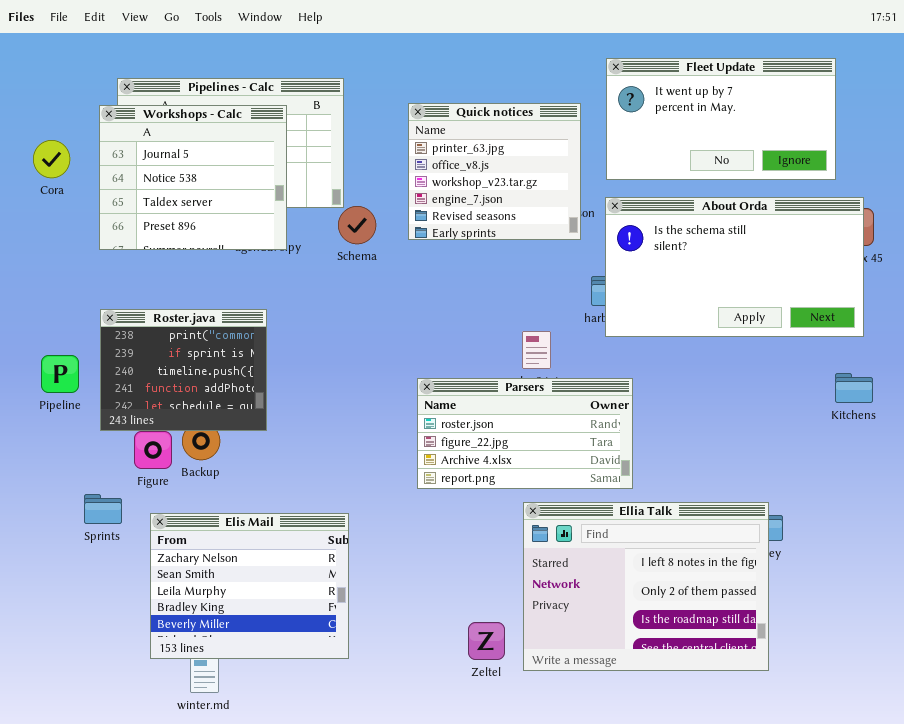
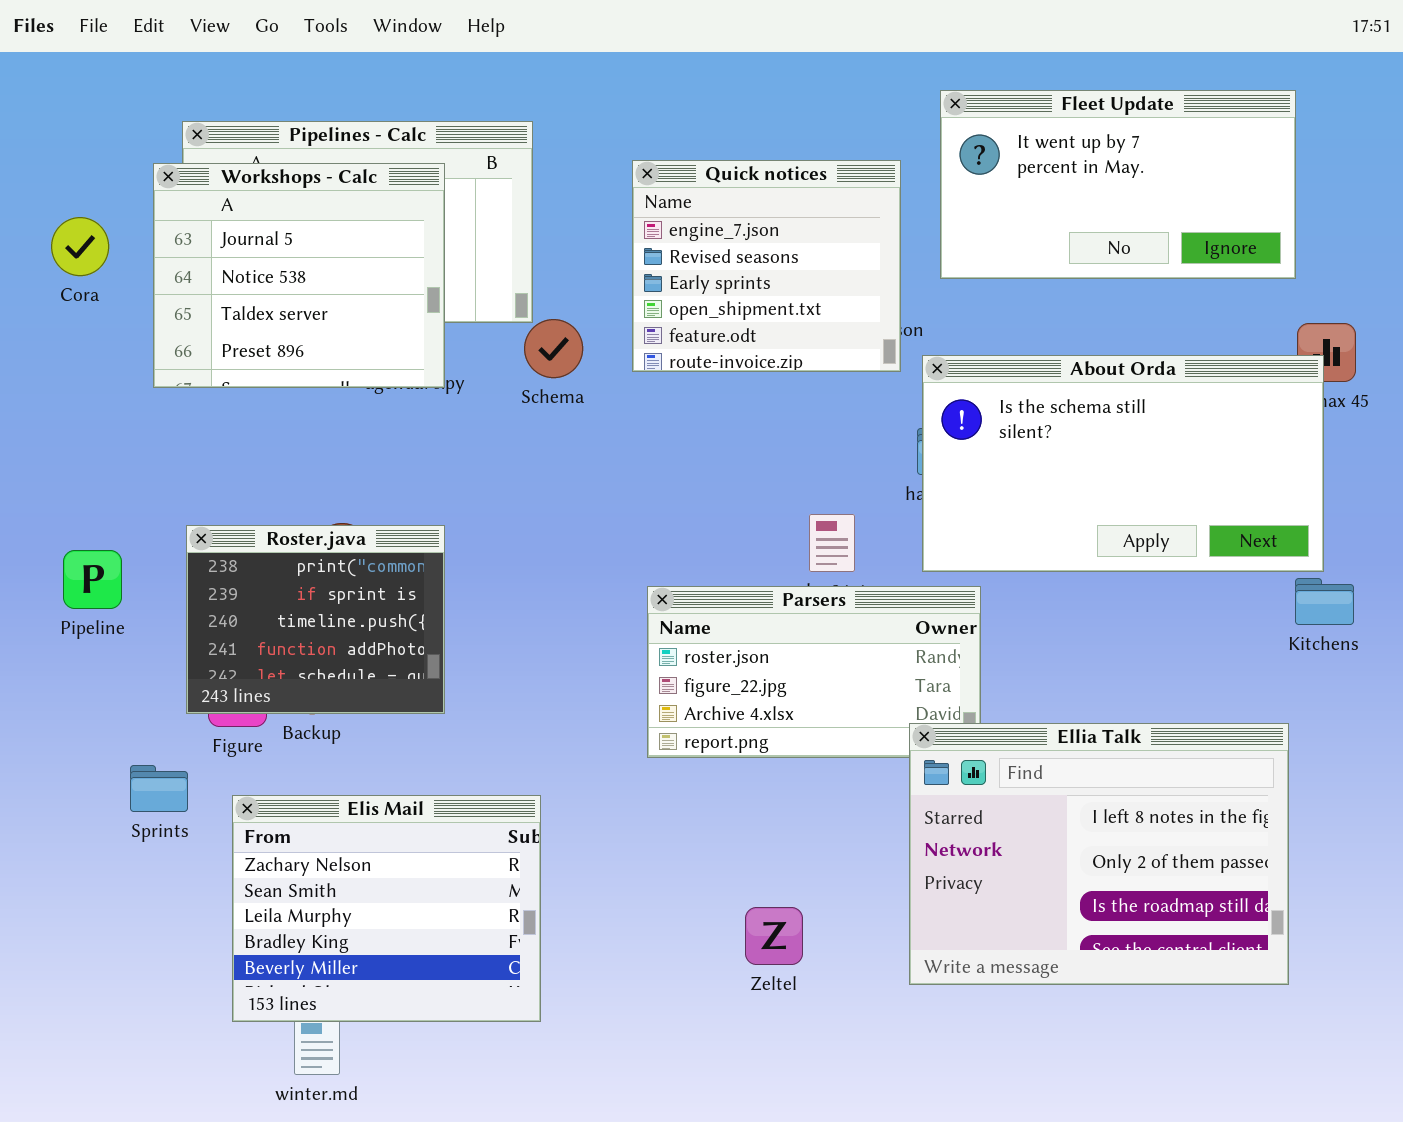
Quick notices: [408,103,581,240] -> [632,160,901,372], scrolled down 3 rows
About Orda: [605,197,864,337] -> [922,355,1324,572], moved
Roster.java: [100,309,267,431] -> [186,525,445,714], moved
Ellia Talk: [523,502,769,671] -> [909,723,1289,985], moved
Zeltel: [468,622,505,660] -> [745,907,803,965], moved

